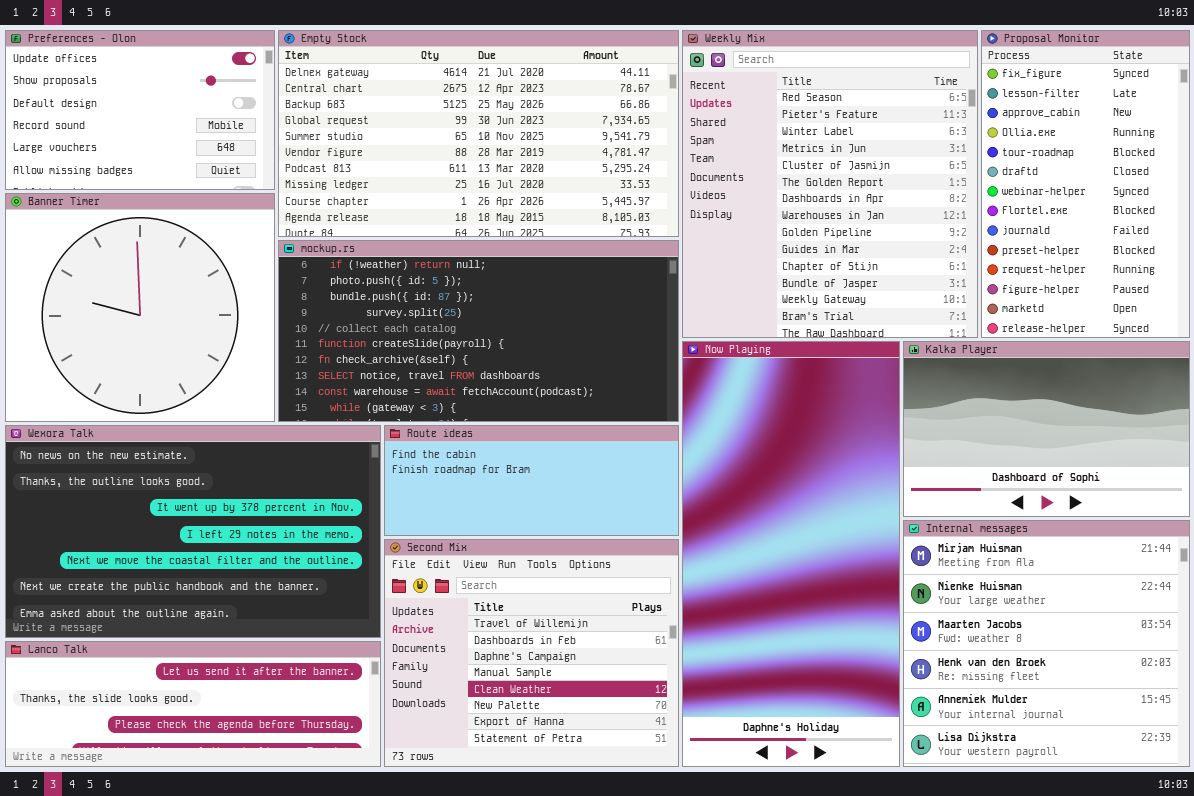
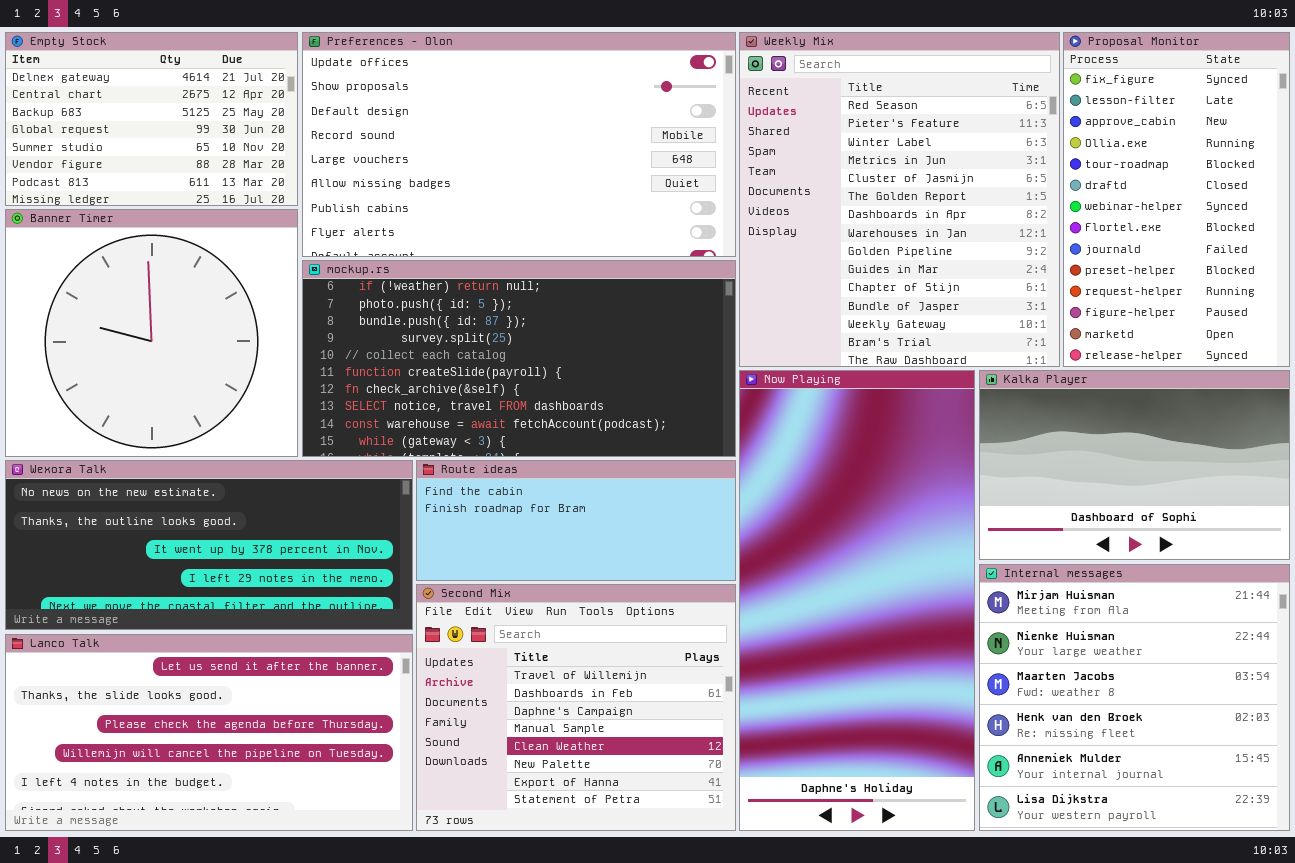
Preferences - Olon: [5,30,275,190] -> [302,32,736,257], moved, resized
Empty Stock: [278,30,679,237] -> [5,32,298,206], moved, resized
Wexora Talk: [5,425,381,638] -> [5,460,413,630], resized
Lanco Talk: [5,641,381,767] -> [5,634,413,831], resized

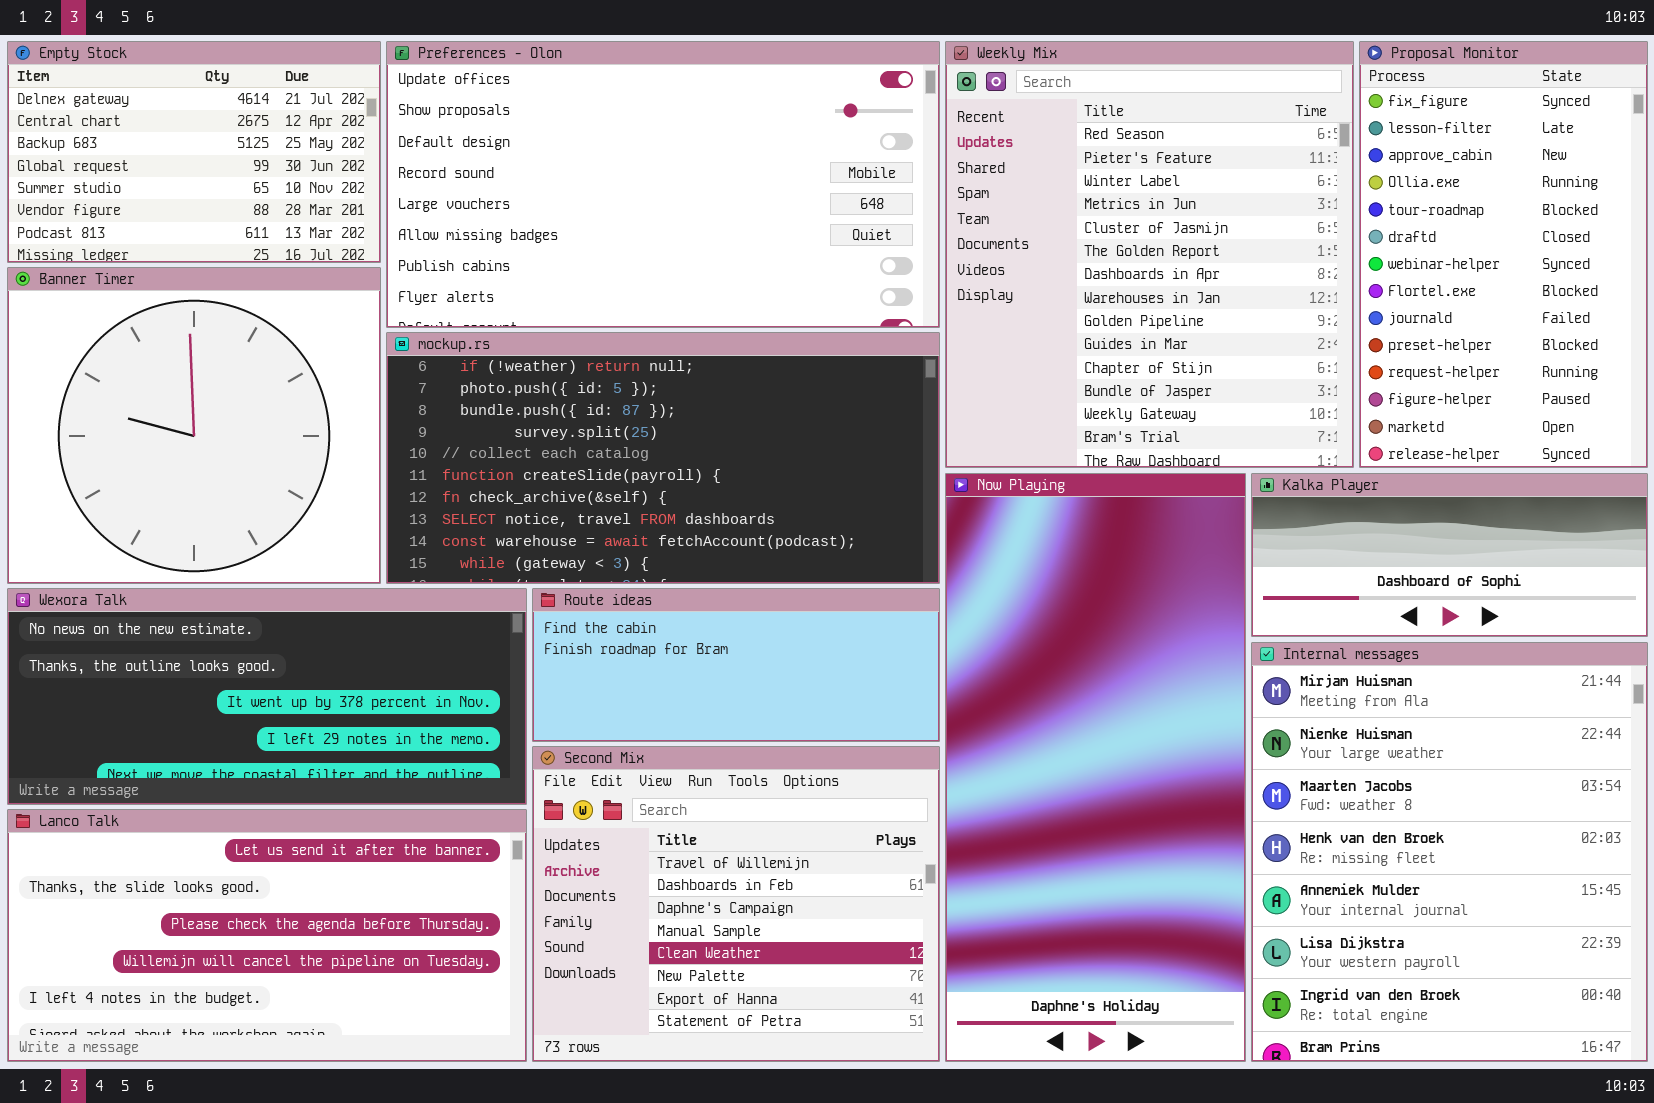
Kalka Player: [979,370,1290,560] -> [1251,473,1648,637], resized
Internal messages: [979,564,1290,831] -> [1251,642,1648,1062], resized

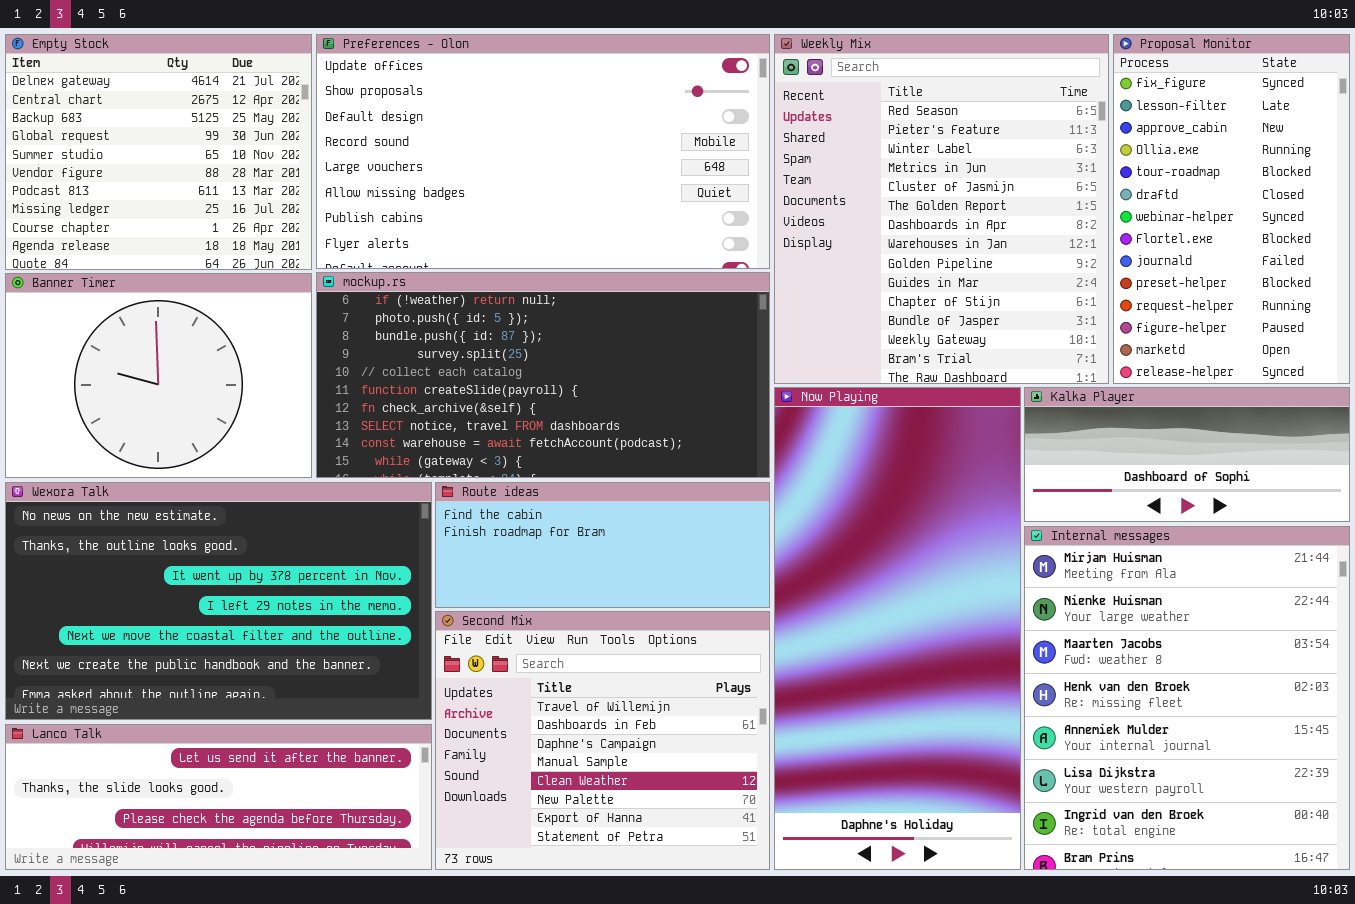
Empty Stock: [7,41,381,263] -> [5,34,312,270], resized
Banner Timer: [7,267,381,584] -> [5,273,312,478], resized
Wexora Talk: [7,588,527,805] -> [5,482,432,720], resized
Lanco Talk: [7,809,527,1062] -> [5,724,432,870], resized

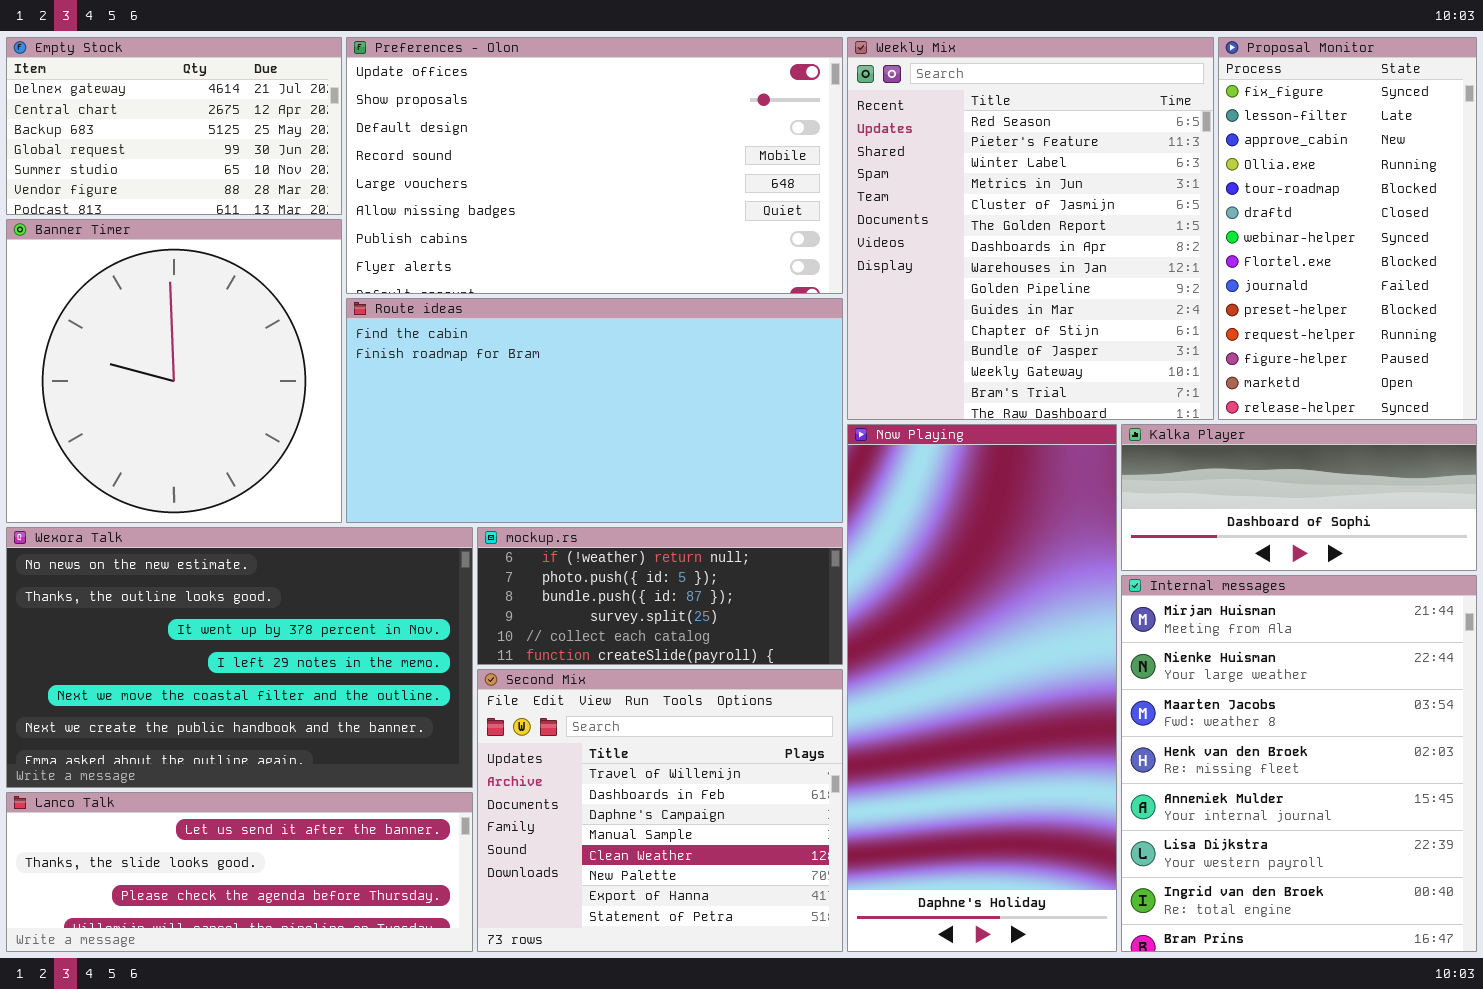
Empty Stock: [5,34,312,270] -> [6,37,342,215], resized
mockup.rs: [316,272,770,478] -> [477,527,843,665], moved, resized
Banner Timer: [5,273,312,478] -> [6,219,342,523], resized
Route ideas: [435,482,770,608] -> [346,298,843,523], moved, resized

